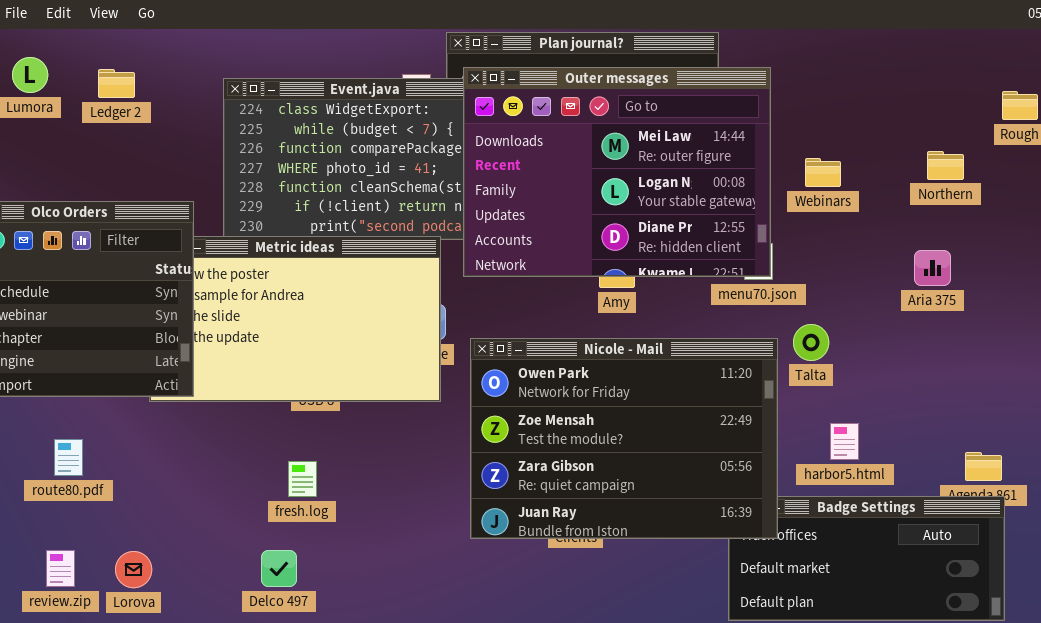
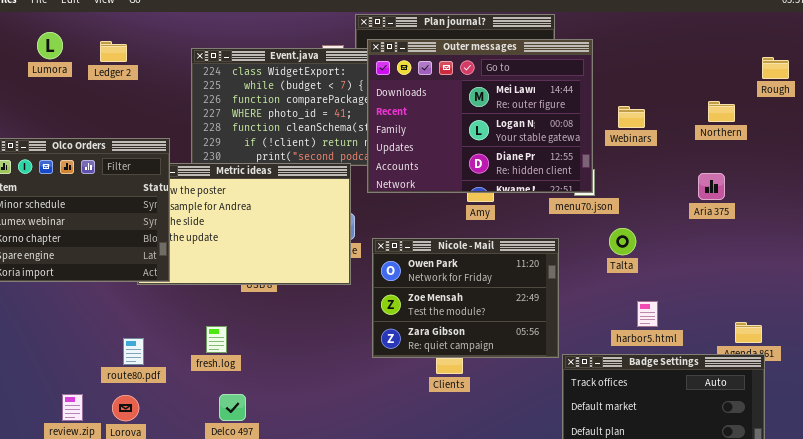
Nicole - Mail: [470,338,778,539] -> [372,238,559,358], resized
route80.pdf: [54,439,83,476] -> [123,338,144,365], moved
fresh.log: [288,461,317,497] -> [206,326,227,353], moved

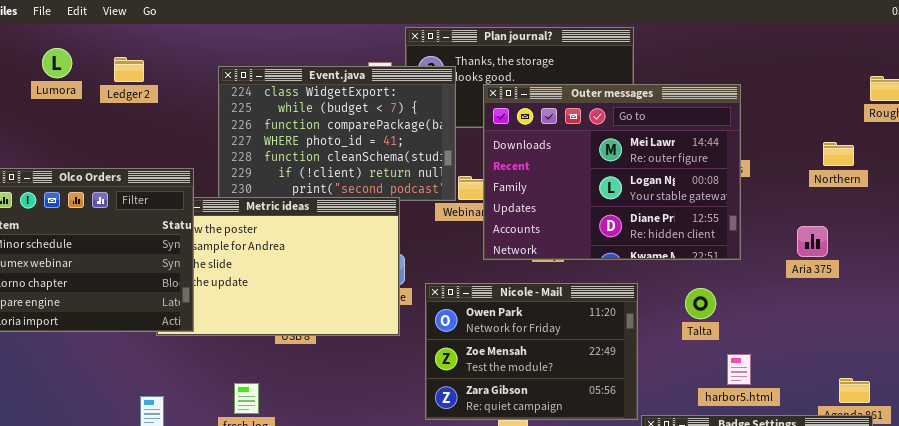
Outer messages: [367,39,593,193] -> [483,84,741,260], moved
Northern: [708,101,735,122] -> [823,142,854,166], moved
Aria 375: [698,173,725,200] -> [797,226,828,257], moved
Talta: [609,228,636,255] -> [685,288,716,319], moved

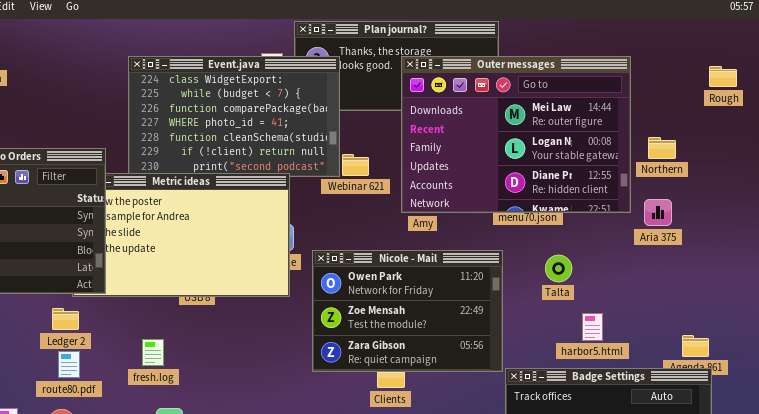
Ledger 2: [114,57,144,82] -> [52,308,79,330], moved
Outer messages: [483,84,741,260] -> [401,56,631,213], moved
Northern: [823,142,854,166] -> [648,137,676,159], moved

